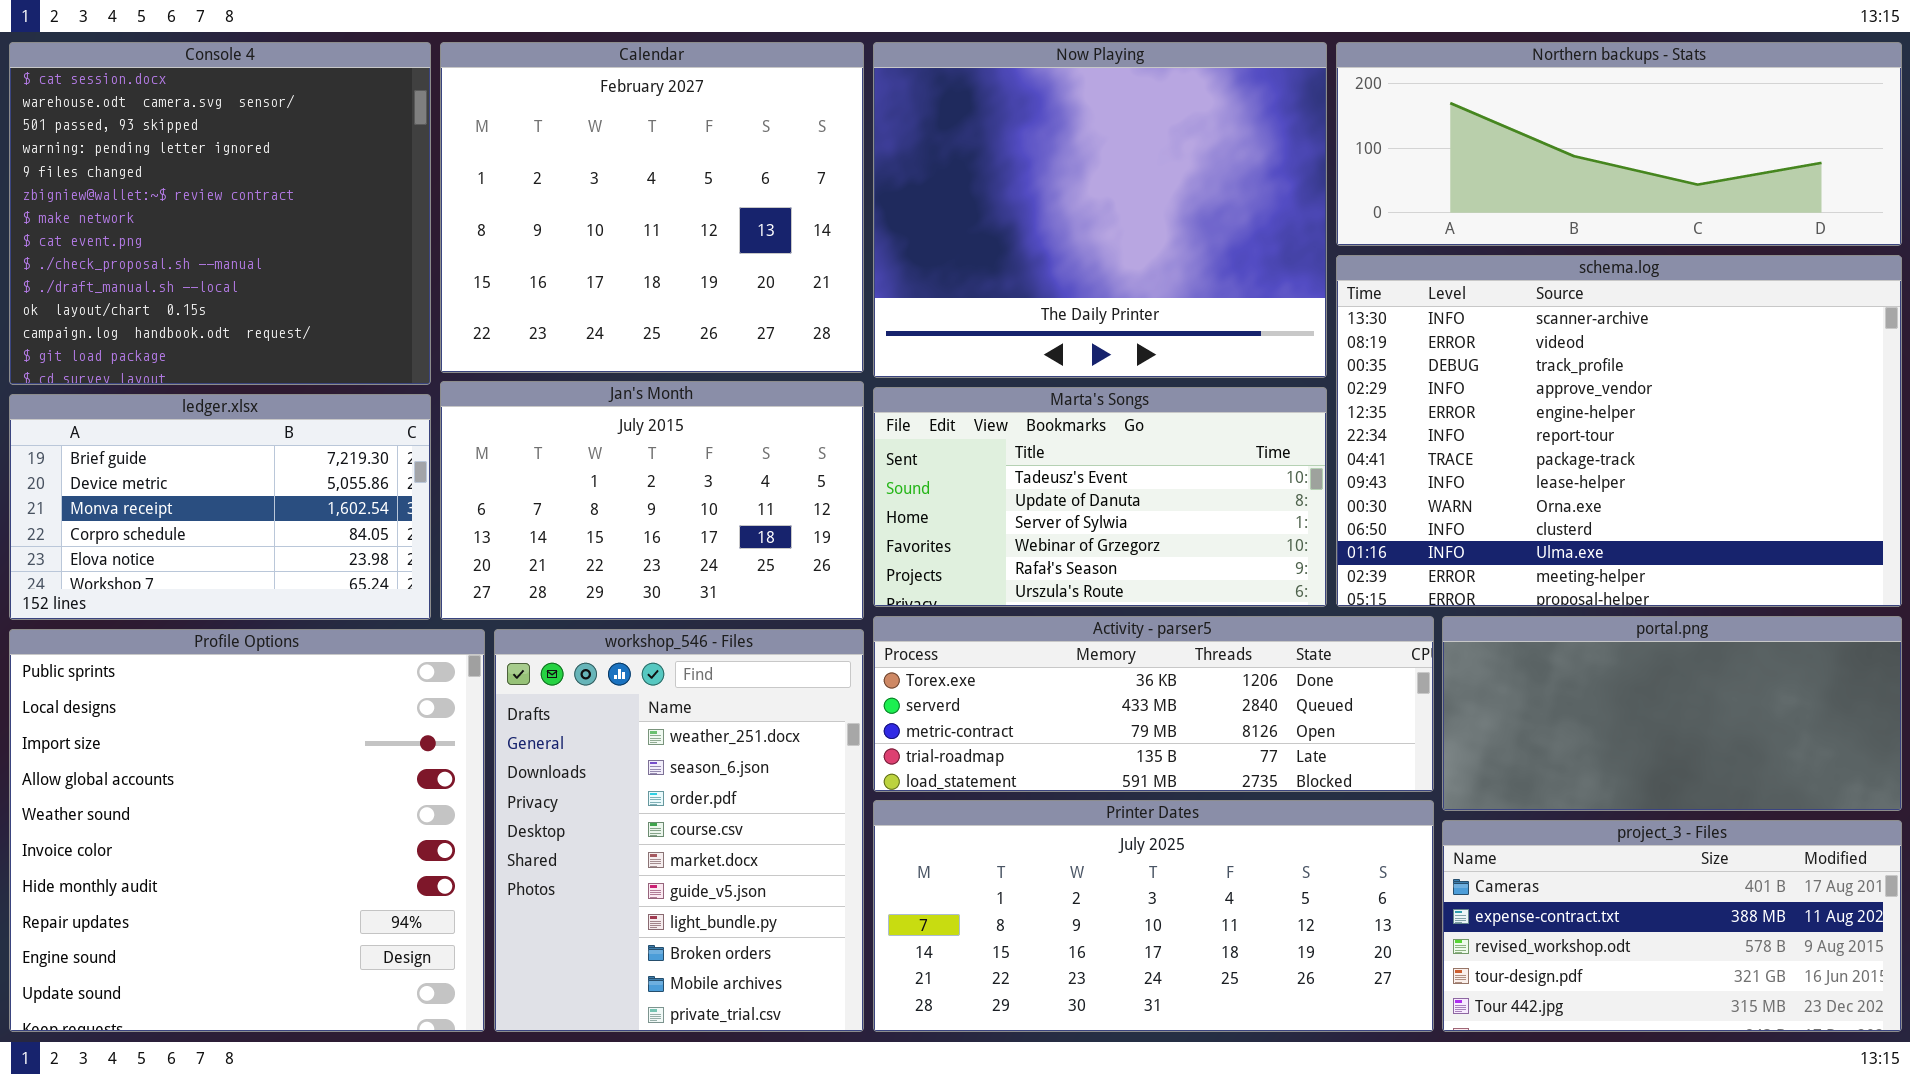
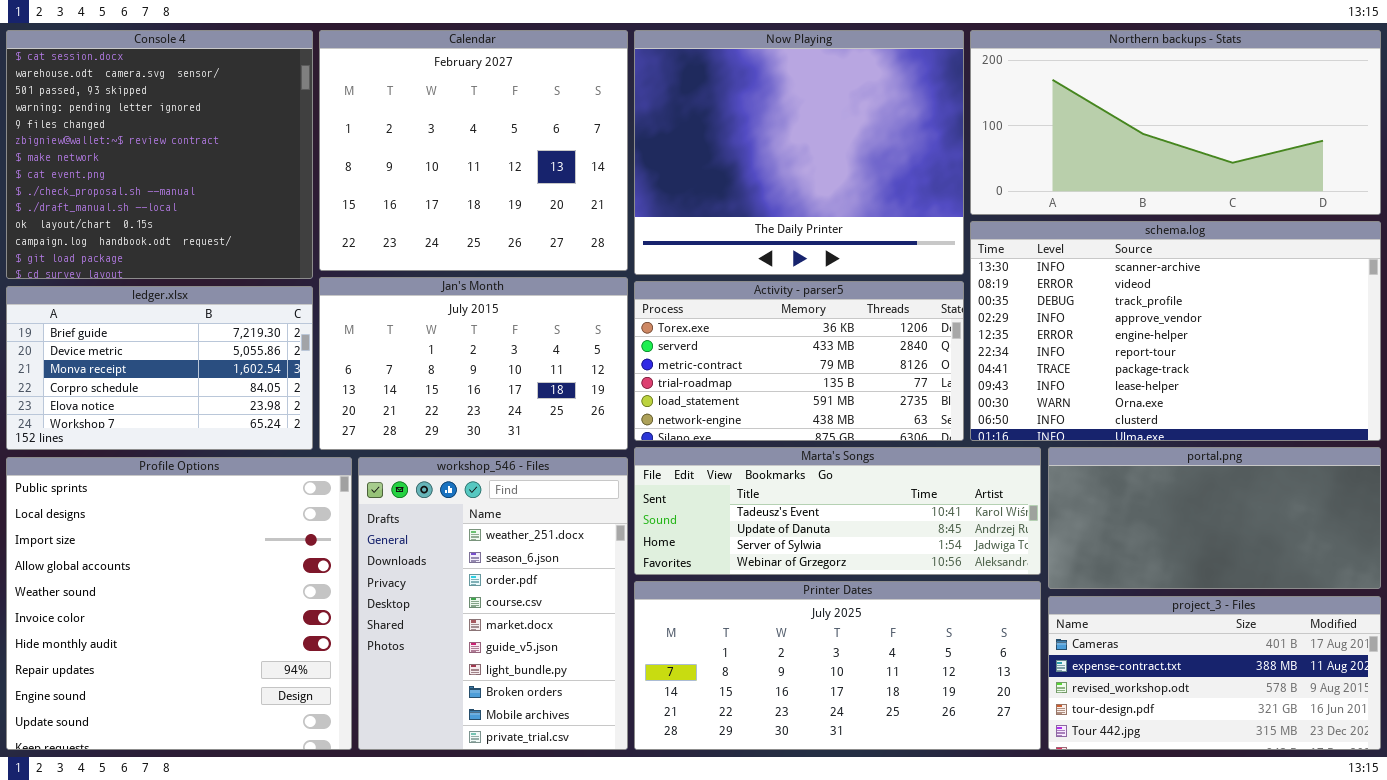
Northern backups - Stats: [1336,42,1902,246] -> [970,30,1381,215], resized
schema.log: [1336,255,1902,607] -> [970,221,1381,441], resized
Marta's Songs: [873,387,1327,607] -> [634,447,1041,575], moved, resized
Activity - parser5: [873,616,1434,792] -> [634,281,964,441], moved, resized

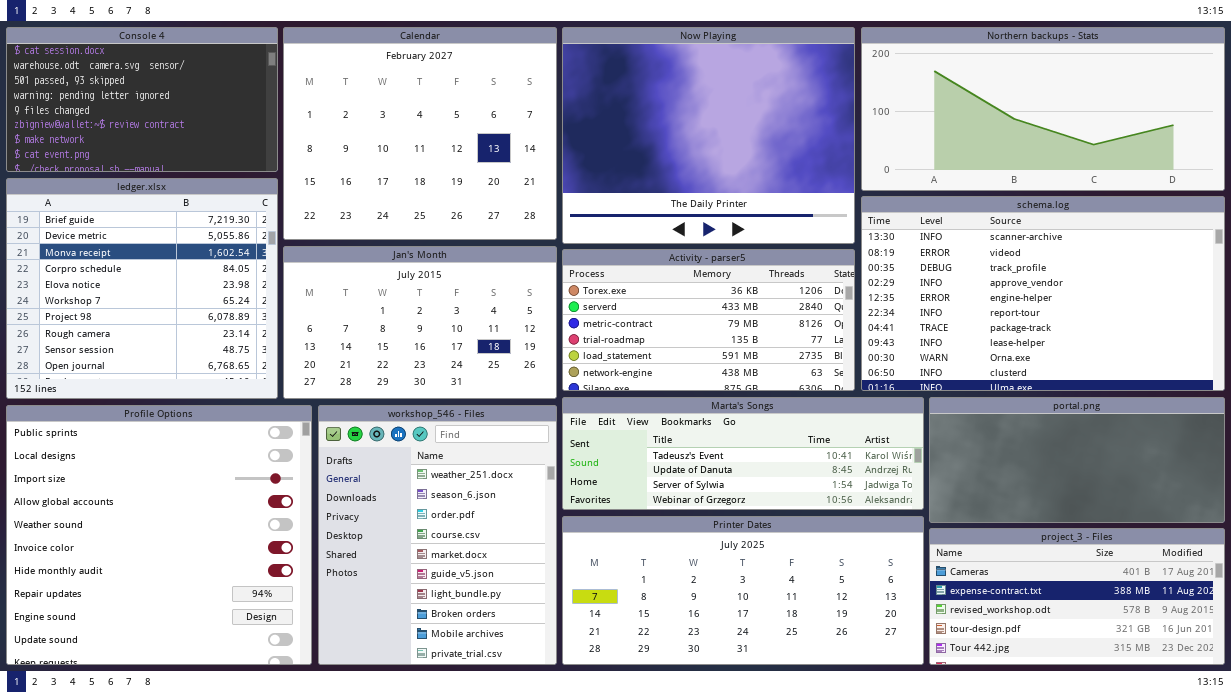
Console 4: [6,30,313,279] -> [6,27,278,172], resized
ledger.xlsx: [6,286,313,450] -> [6,178,278,399], resized

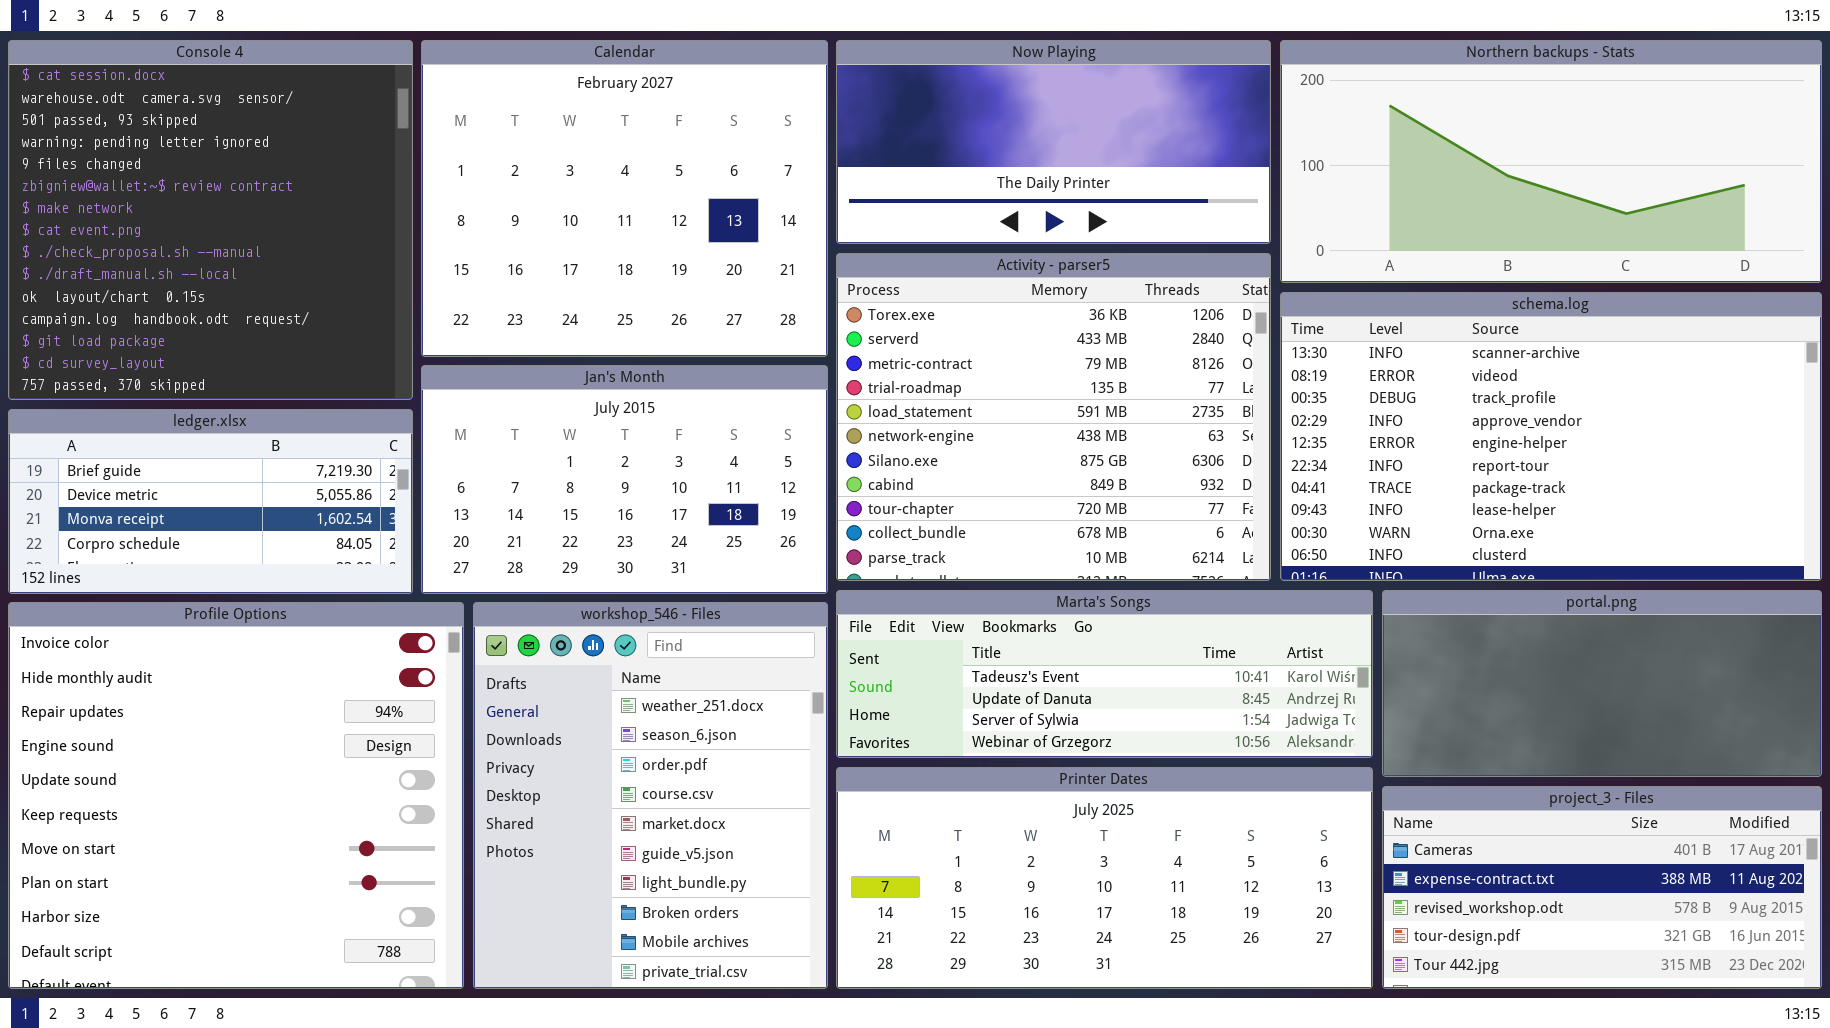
Console 4: [6,27,278,172] -> [8,40,413,400], resized
Now Playing: [562,27,855,244] -> [836,40,1271,244], resized
ledger.xlsx: [6,178,278,399] -> [8,409,413,594], resized
Activity - parser5: [562,249,855,391] -> [836,253,1271,581], resized
Profile Options: [6,405,312,665] -> [8,602,464,989], scrolled down 5 rows

